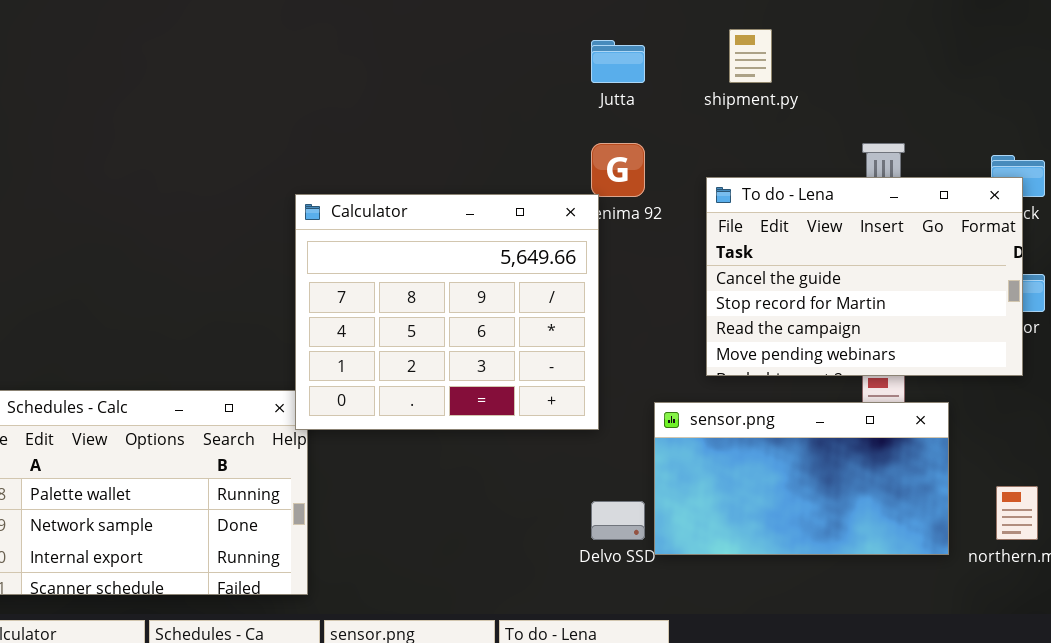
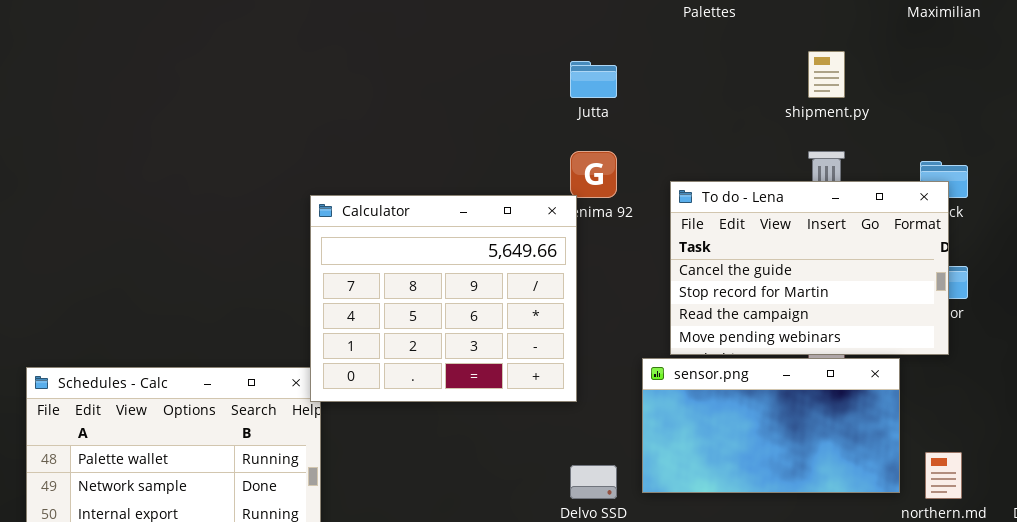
shipment.py: [729,29,772,83] -> [808,51,845,98], moved
sensor.png: [654,402,949,555] -> [642,358,900,493], moved

